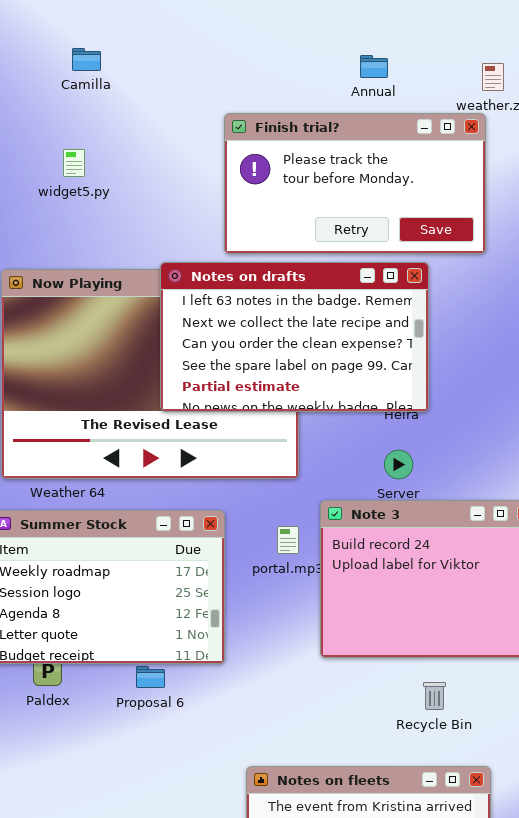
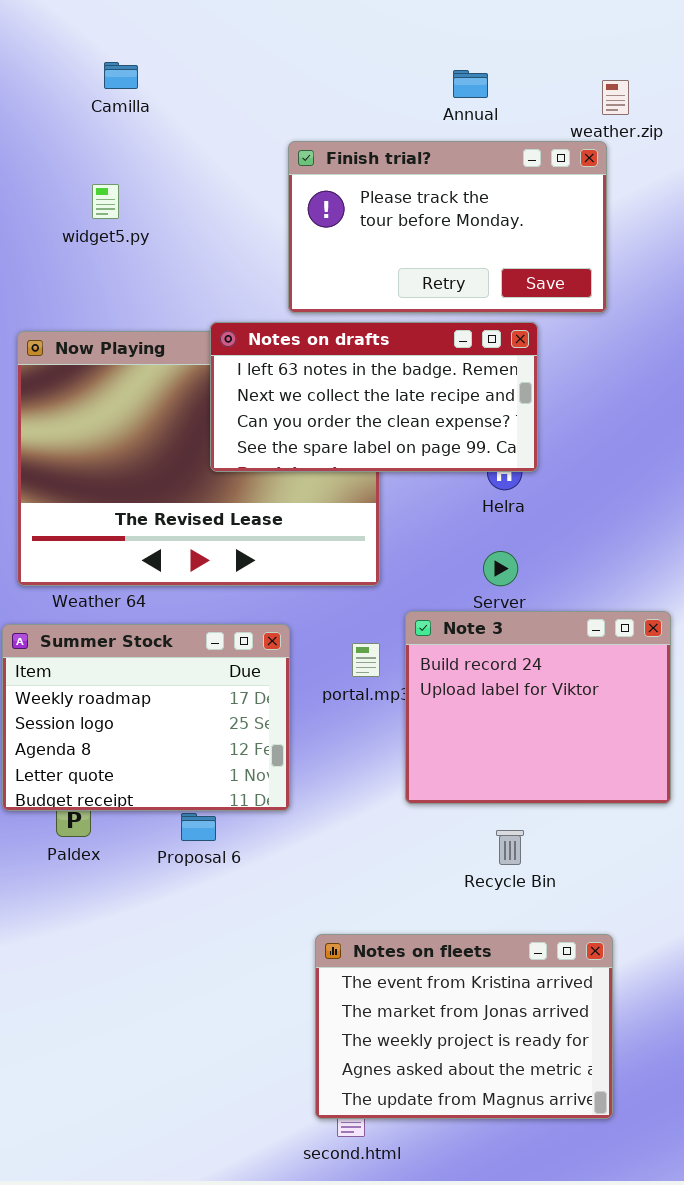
Notes on drafts: [160,262,429,412] -> [210,322,538,472], resized
Recycle Bin: [423,682,446,710] -> [496,830,524,865], moved

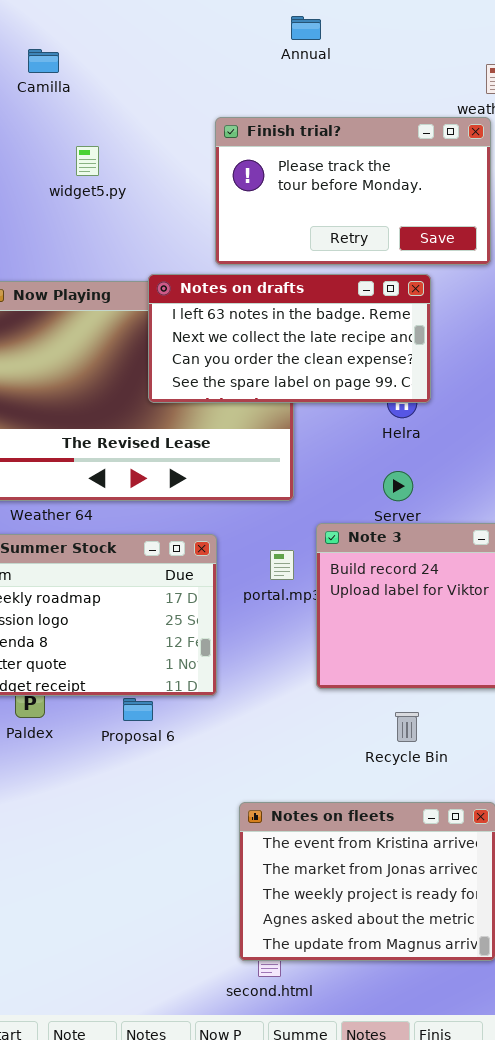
Camilla: [104,62,138,89] -> [28,49,59,73], moved
Annual: [453,70,488,98] -> [291,16,321,40], moved
widget5.py: [92,184,119,219] -> [76,146,99,176], moved

